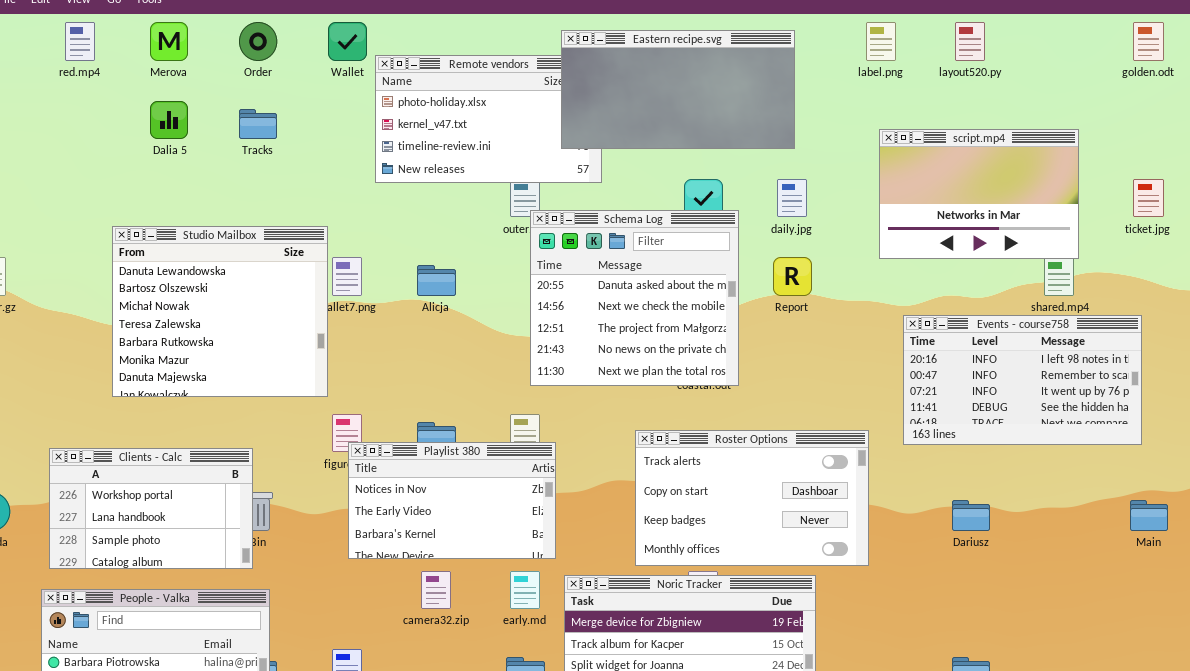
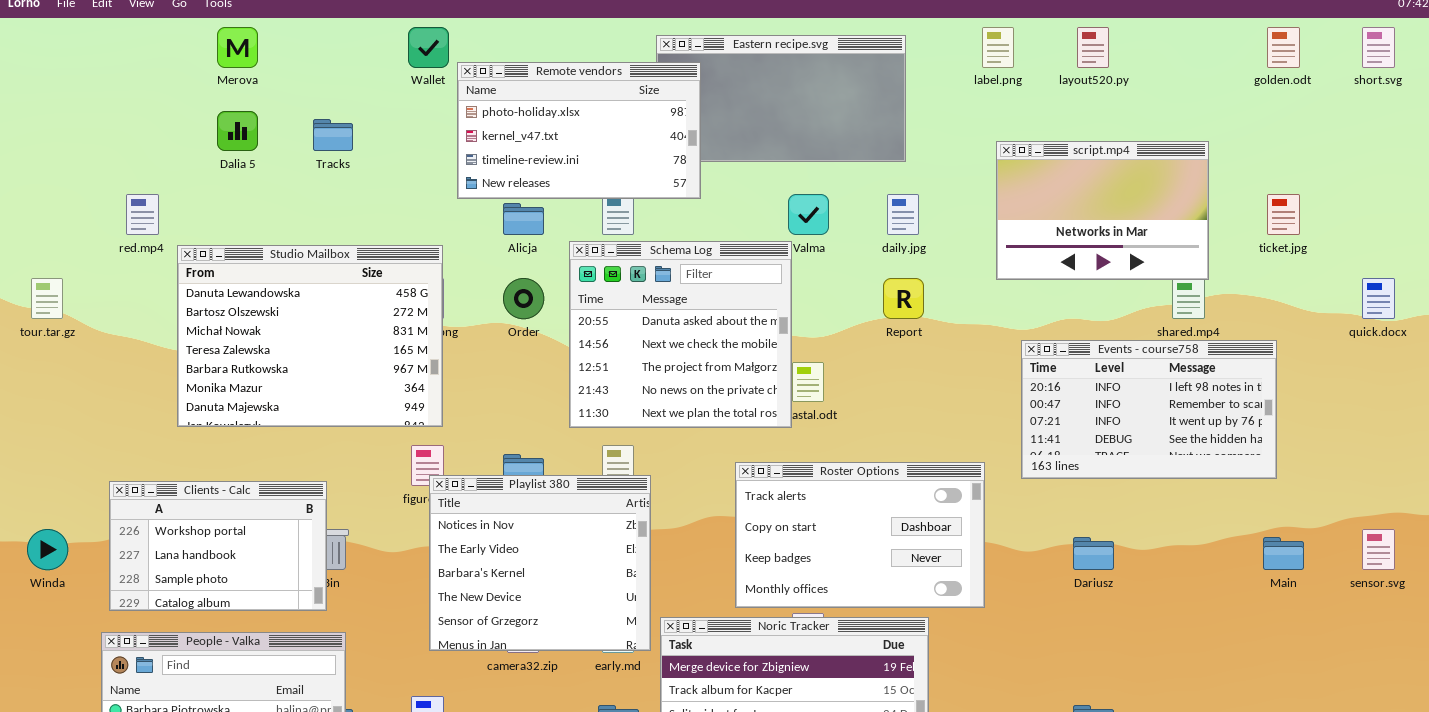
red.mp4: [65,22,95,61] -> [126,194,159,235], moved
Order: [239,22,277,61] -> [503,278,544,319], moved
Remote vendors: [375,55,602,183] -> [457,62,701,199], raised
Schema Log: [530,210,739,386] -> [569,241,792,428], moved
Studio Mailbox: [112,226,328,397] -> [177,245,443,427], resized
Alicja: [417,265,456,296] -> [503,203,544,235], moved
Playlist 380: [348,442,556,559] -> [429,475,651,651], resized

